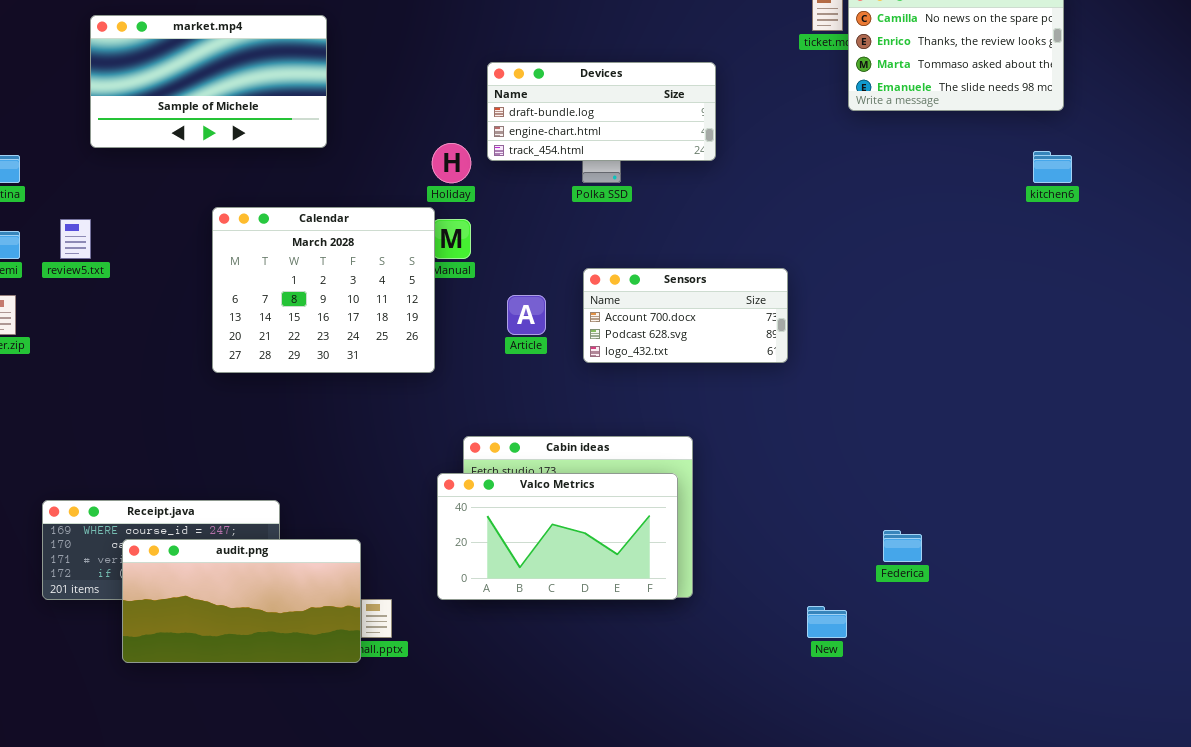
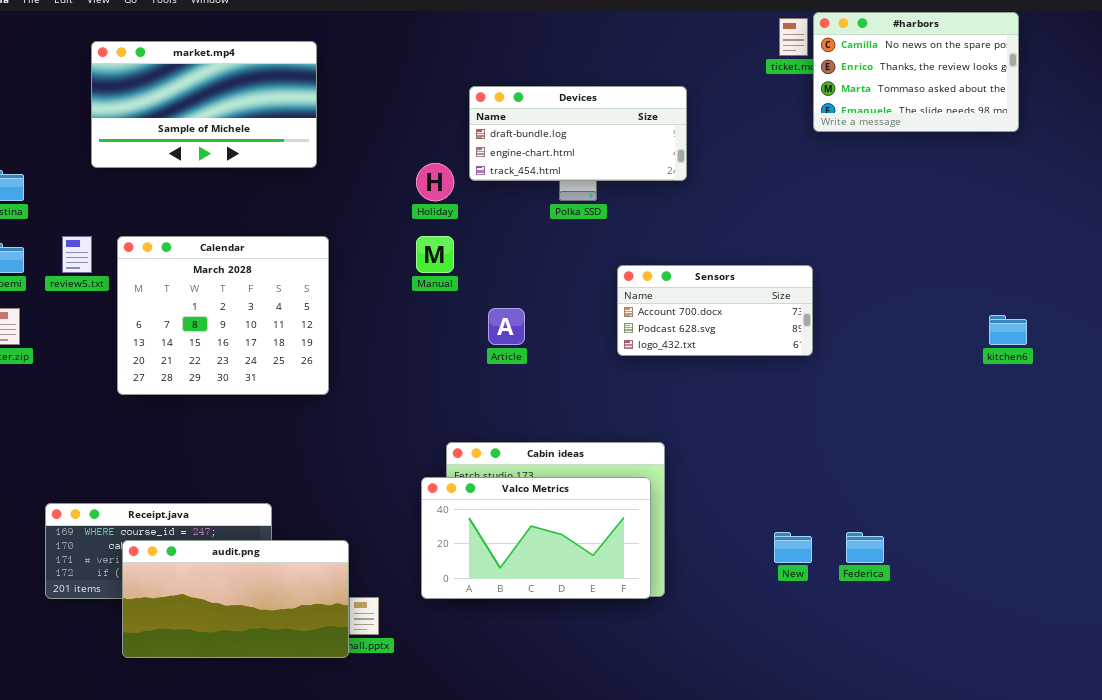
kitchen6: [1033,151,1072,183] -> [989,315,1027,345], moved
Calendar: [212,207,435,373] -> [117,236,329,395], moved
Sensors: [583,268,788,363] -> [617,265,813,356], moved
New: [807,606,847,638] -> [774,532,812,563], moved

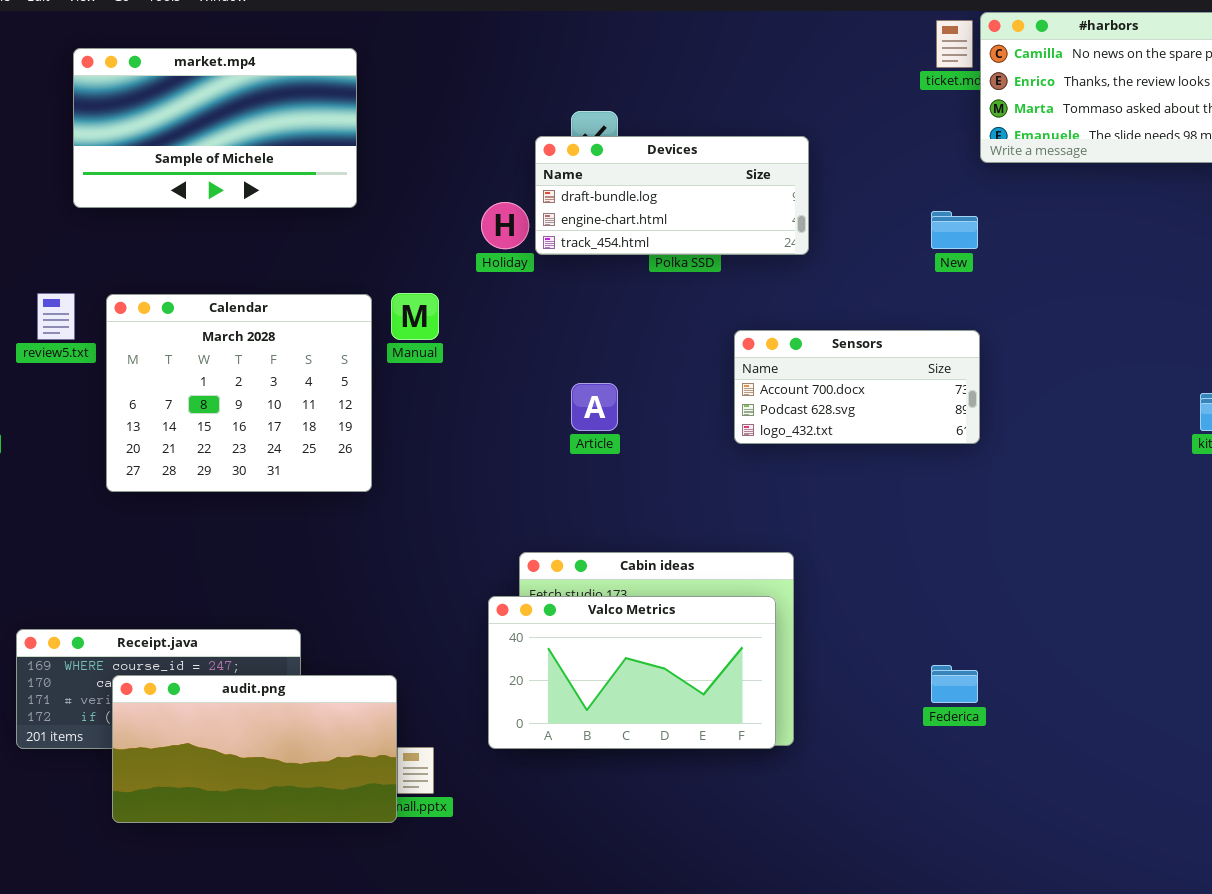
Devices: [469,86,687,181] -> [535,136,809,255], moved
Manual: [416,236,454,273] -> [391,293,439,340], moved
New: [774,532,812,563] -> [931,211,978,249], moved
Federica: [846,532,884,563] -> [931,665,978,703], moved

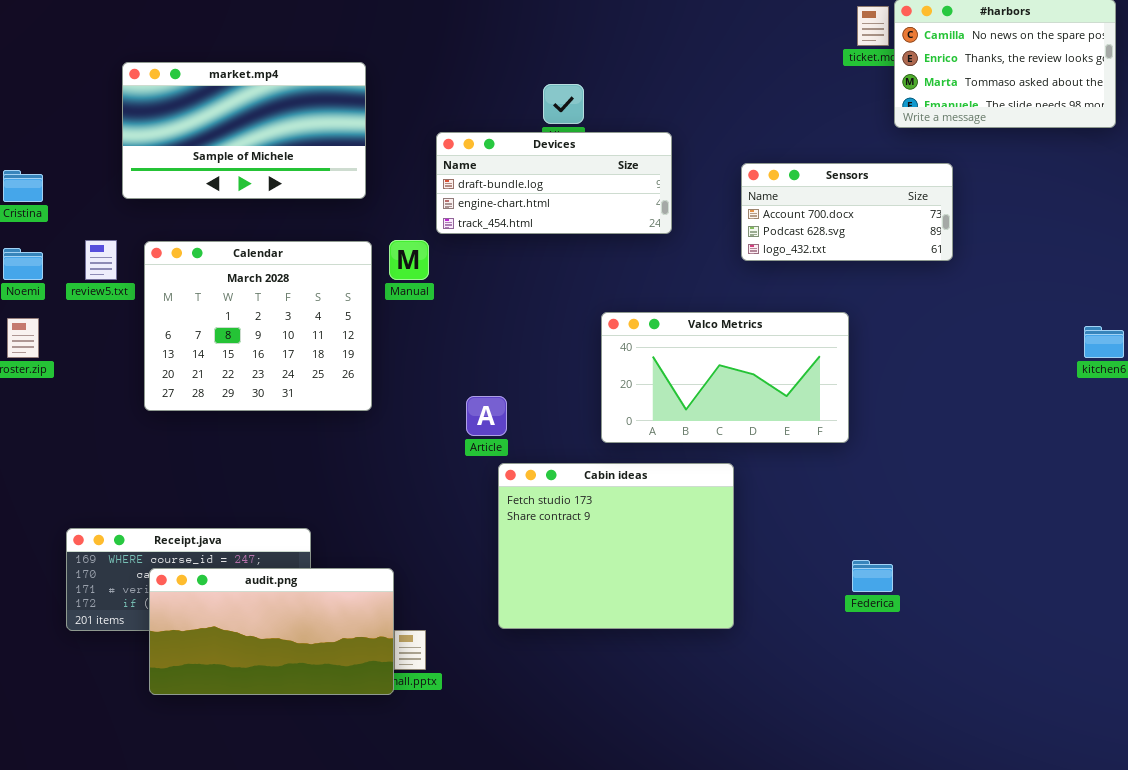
market.mp4: [73,48,357,208] -> [122,62,366,199], moved
Devices: [535,136,809,255] -> [436,132,672,234], moved
Sensors: [734,330,980,444] -> [741,163,953,261], moved
Article: [571,383,618,431] -> [466,396,507,436], moved
Valco Metrics: [488,596,776,749] -> [601,312,849,443], moved

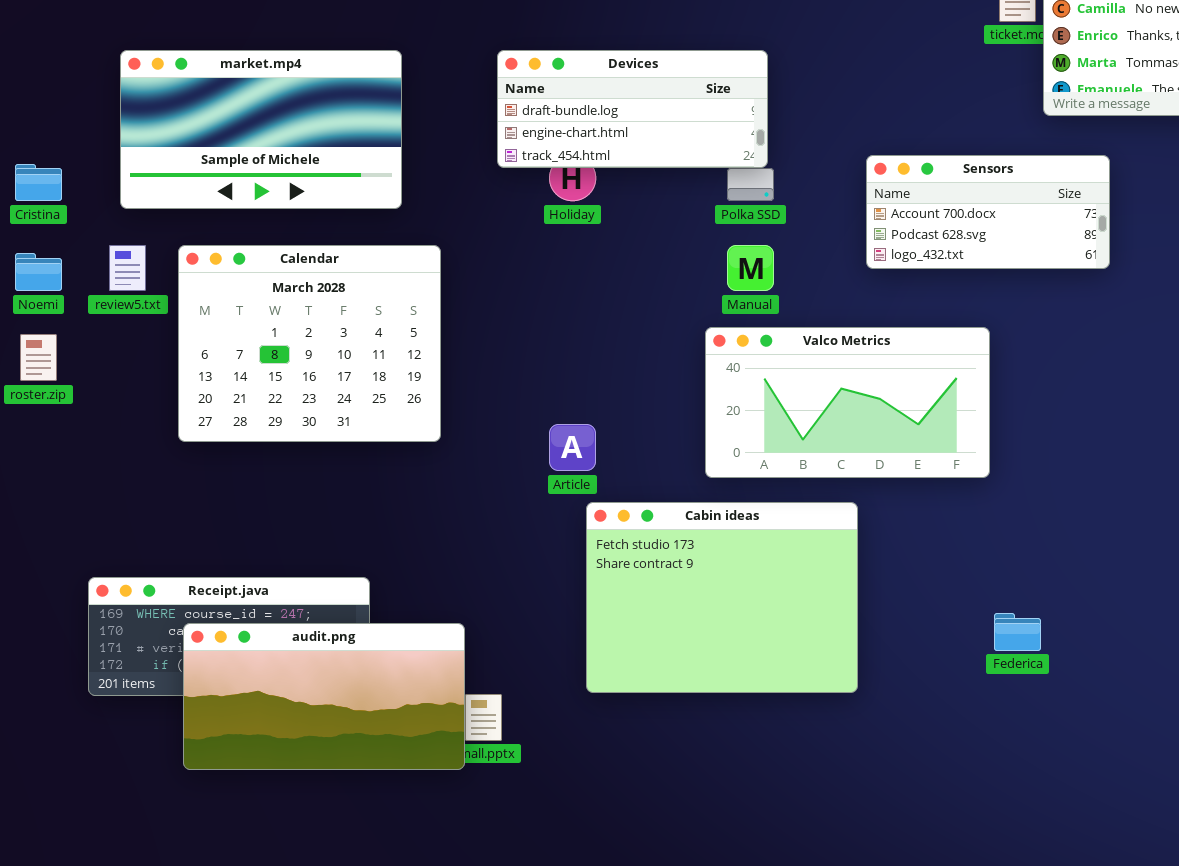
market.mp4: [122,62,366,199] -> [120,50,402,209], moved
Devices: [436,132,672,234] -> [497,50,768,168], moved
Manual: [389,240,429,280] -> [727,245,774,291], moved

